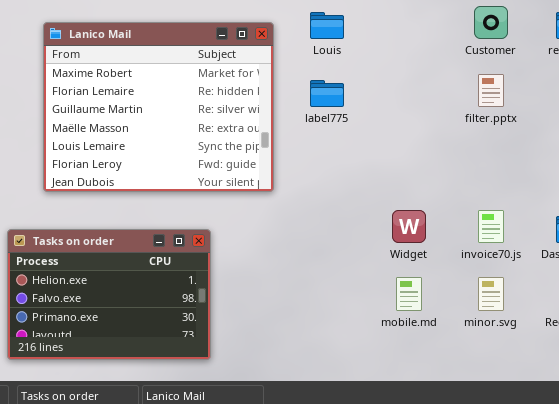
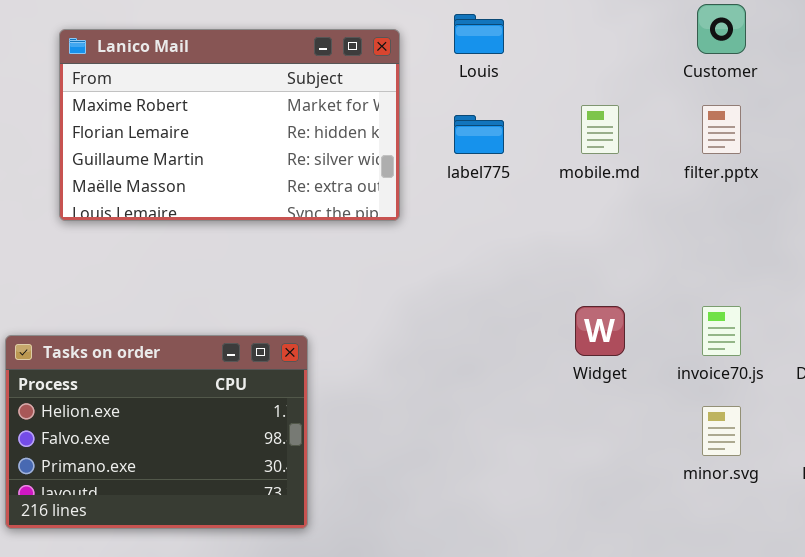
Lanico Mail: [43,22,274,192] -> [59,29,400,221], resized
mobile.md: [396,277,422,311] -> [581,105,619,154], moved

